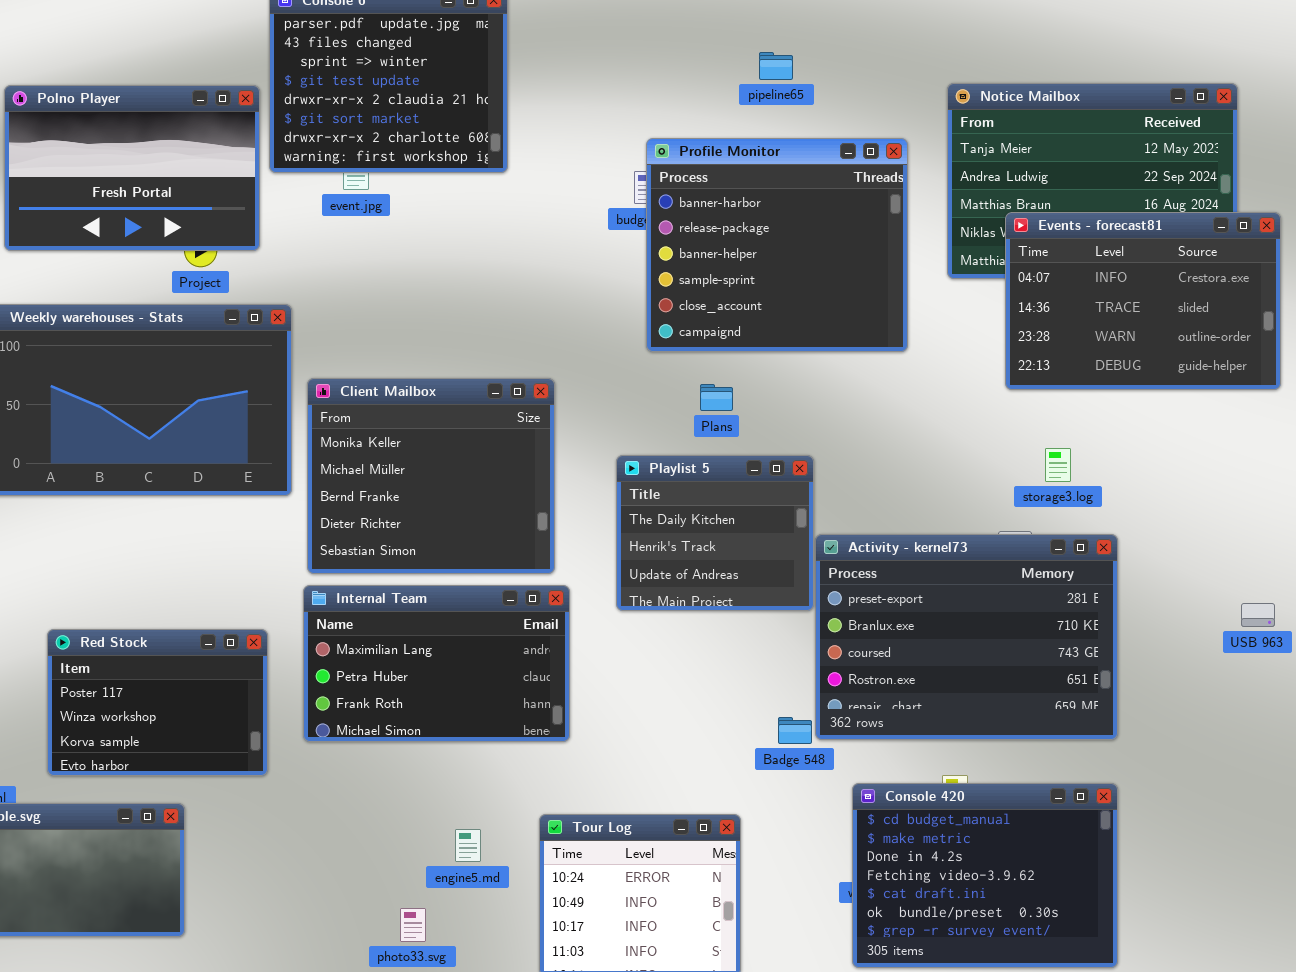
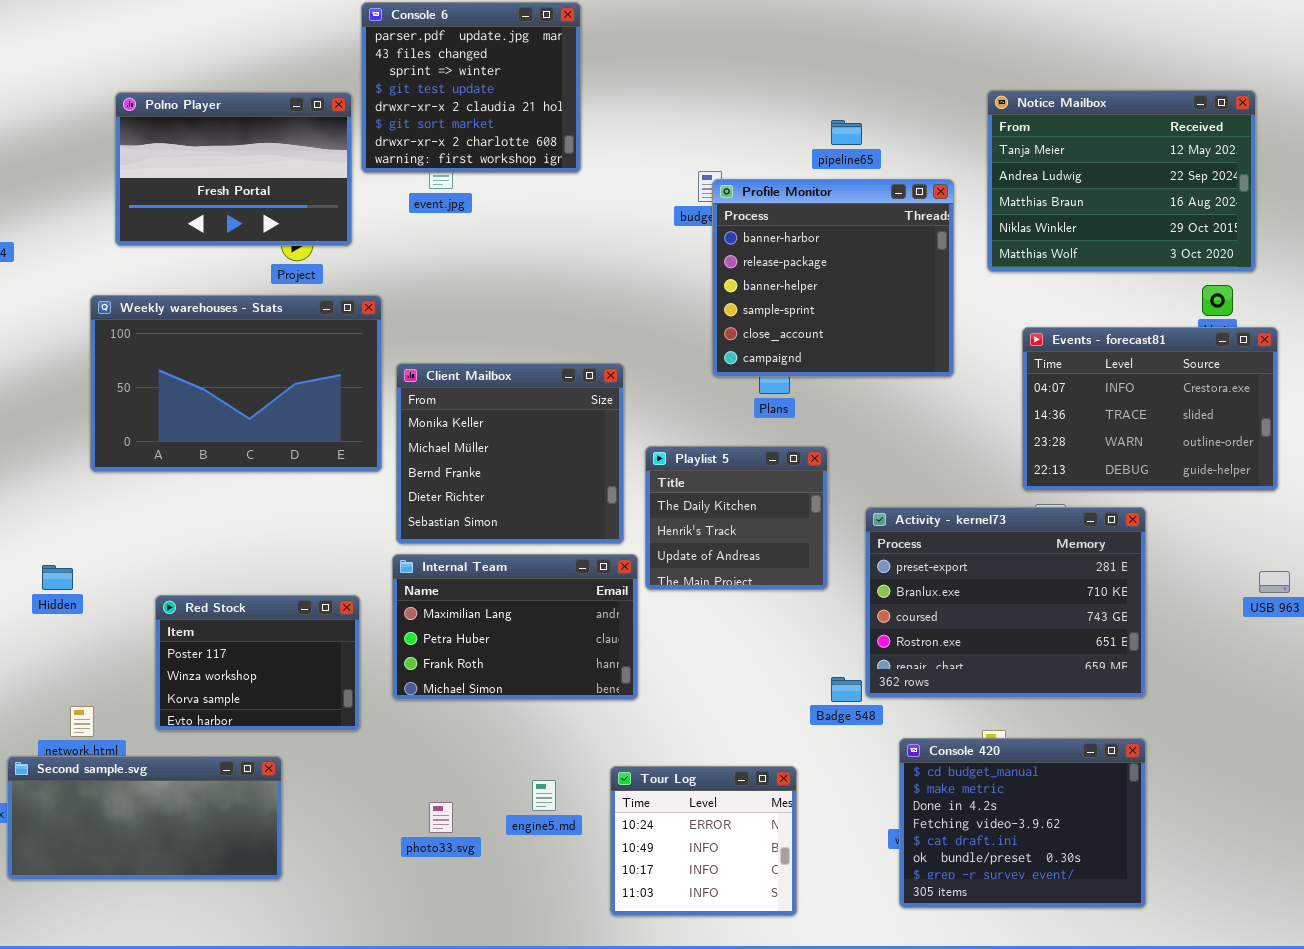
pipeline65: [759,52,793,80] -> [831,120,862,145], moved
Profile Monitor: [646,138,908,352] -> [712,179,954,377], moved
Events - forecast81: [1005,212,1281,390] -> [1022,327,1278,491], moved
Playlist 5: [616,455,814,611] -> [645,446,828,590], moved
photo33.svg: [400,908,426,942] -> [429,802,453,833], moved

